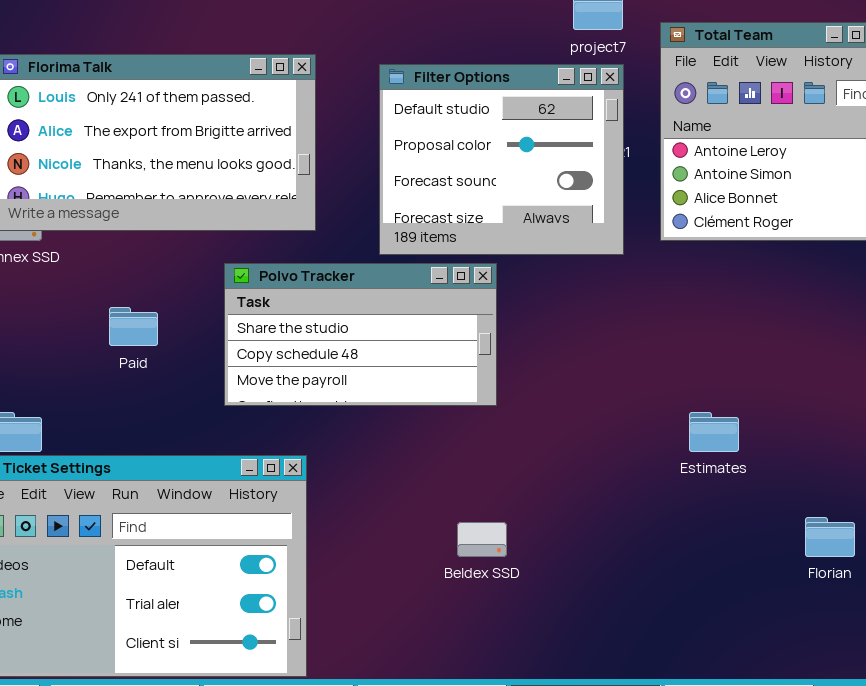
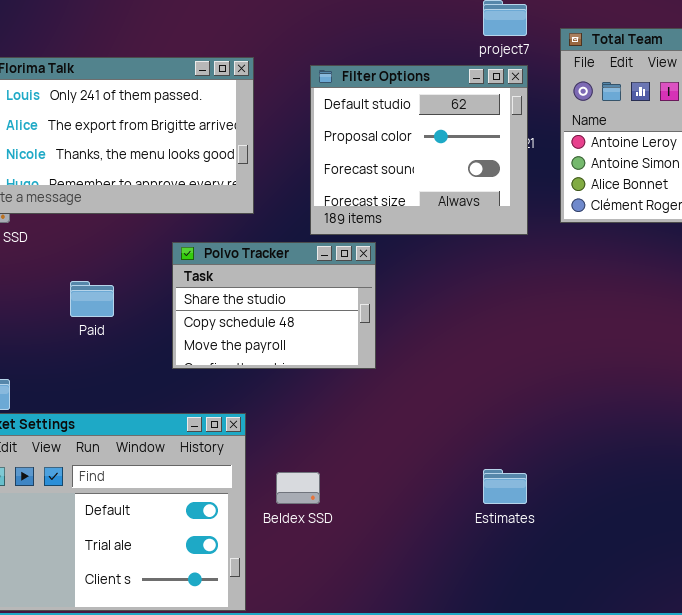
Polvo Tracker: [224,263,497,406] -> [172,242,376,369], resized
Estimates: [689,412,739,452] -> [483,469,527,504], moved
Beldex SSD: [457,522,507,557] -> [276,472,320,504], moved

